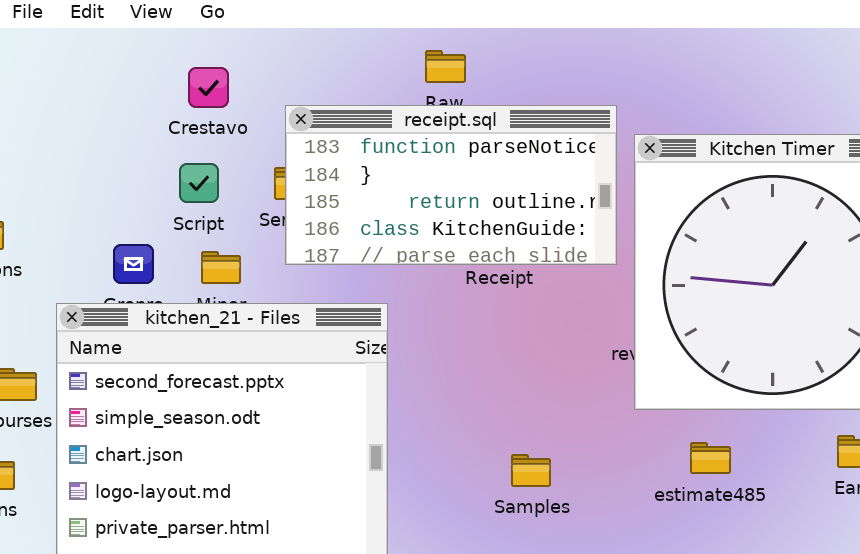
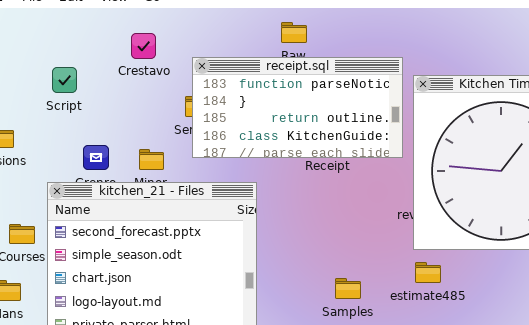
Script: [179,163,219,203] -> [52,67,77,93], moved
estimate485: [690,442,731,474] -> [415,262,441,283], moved

